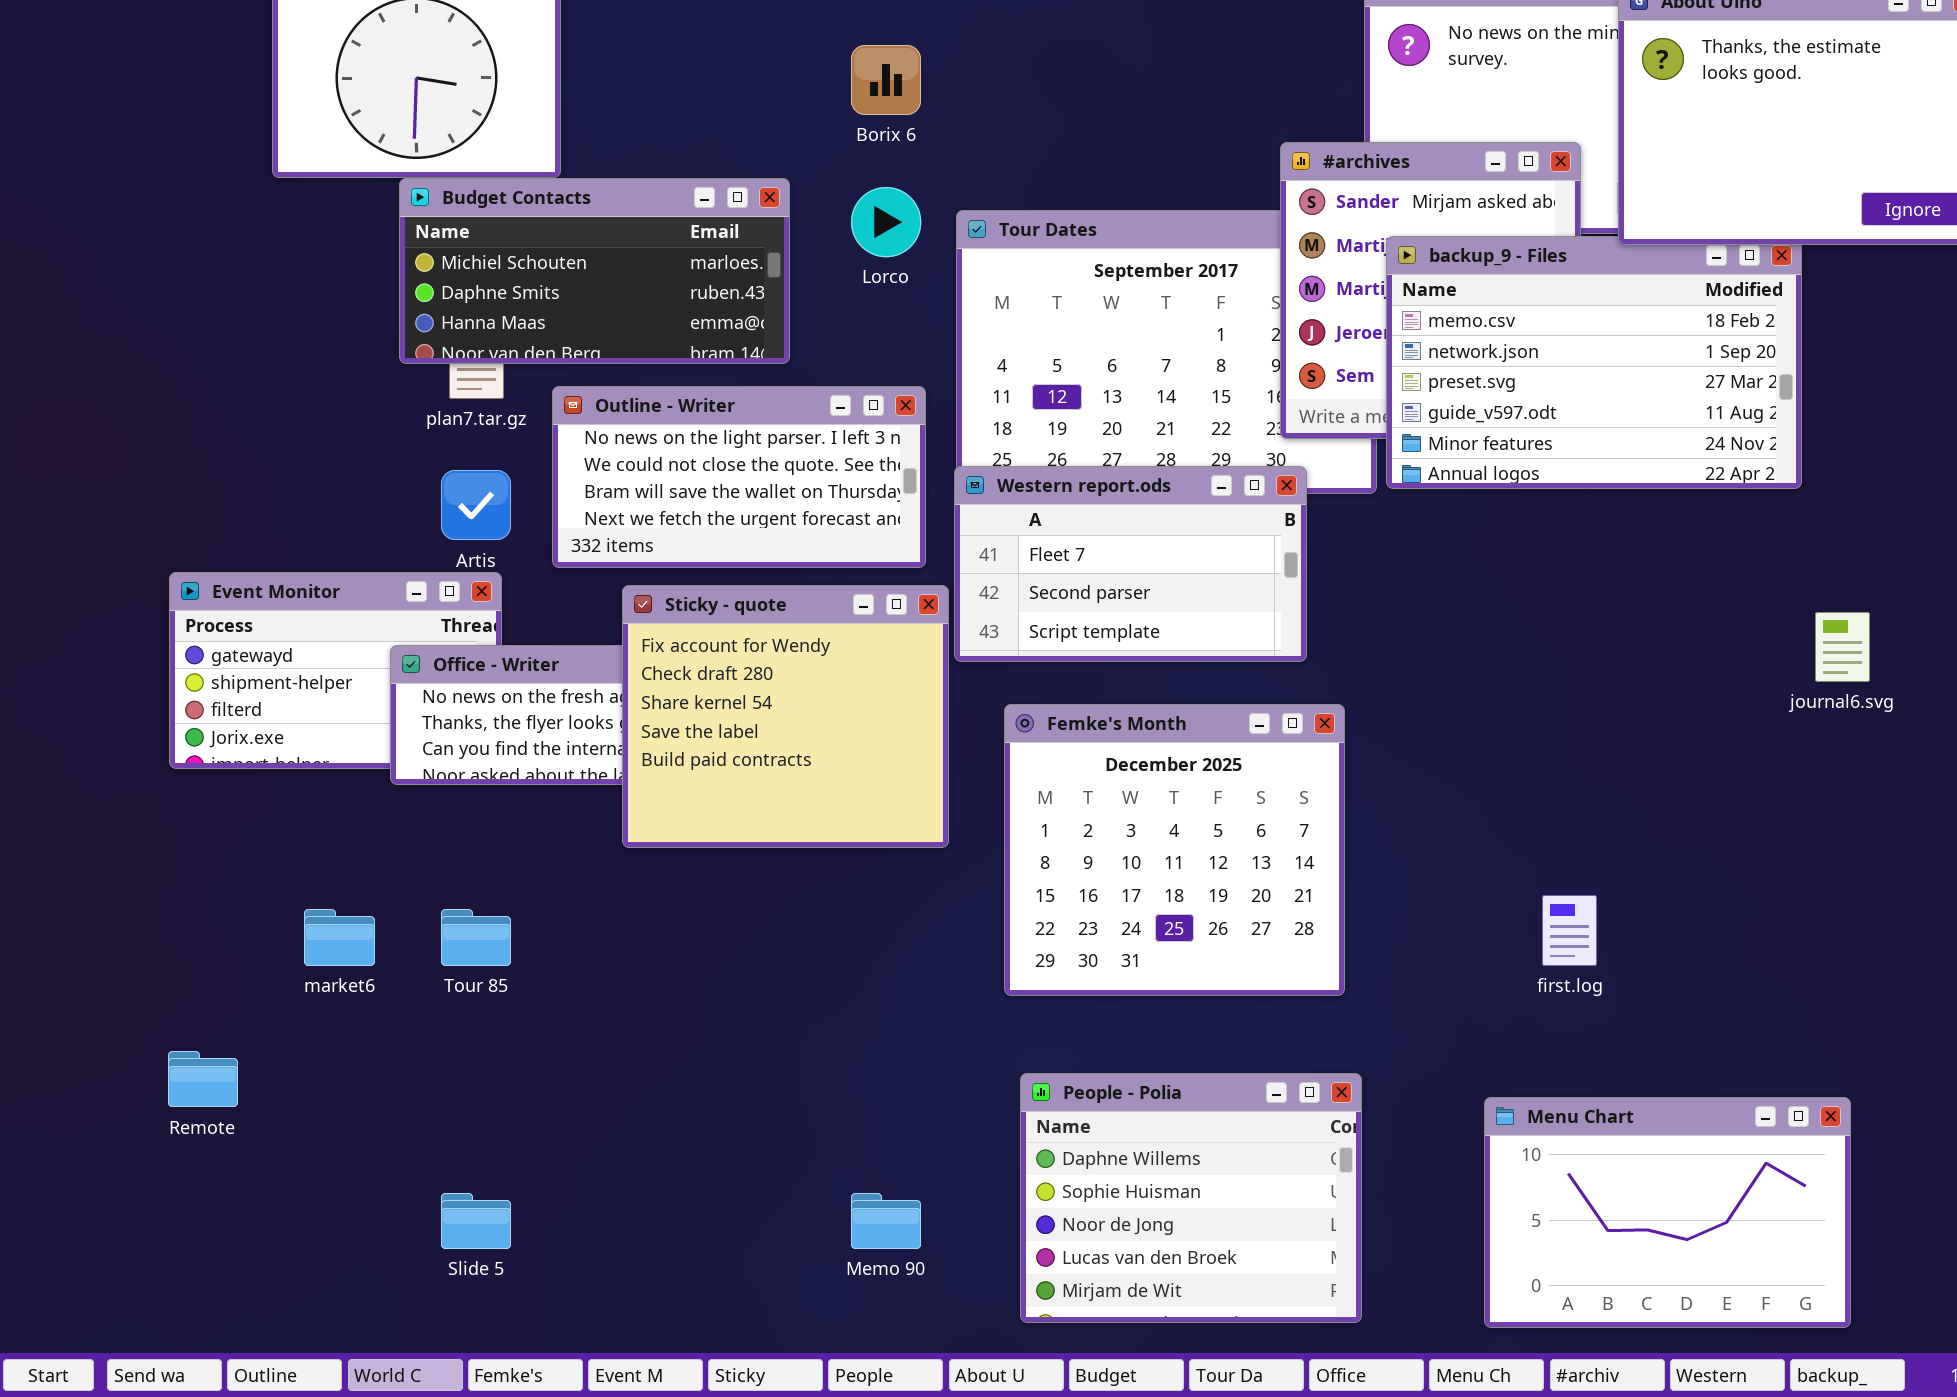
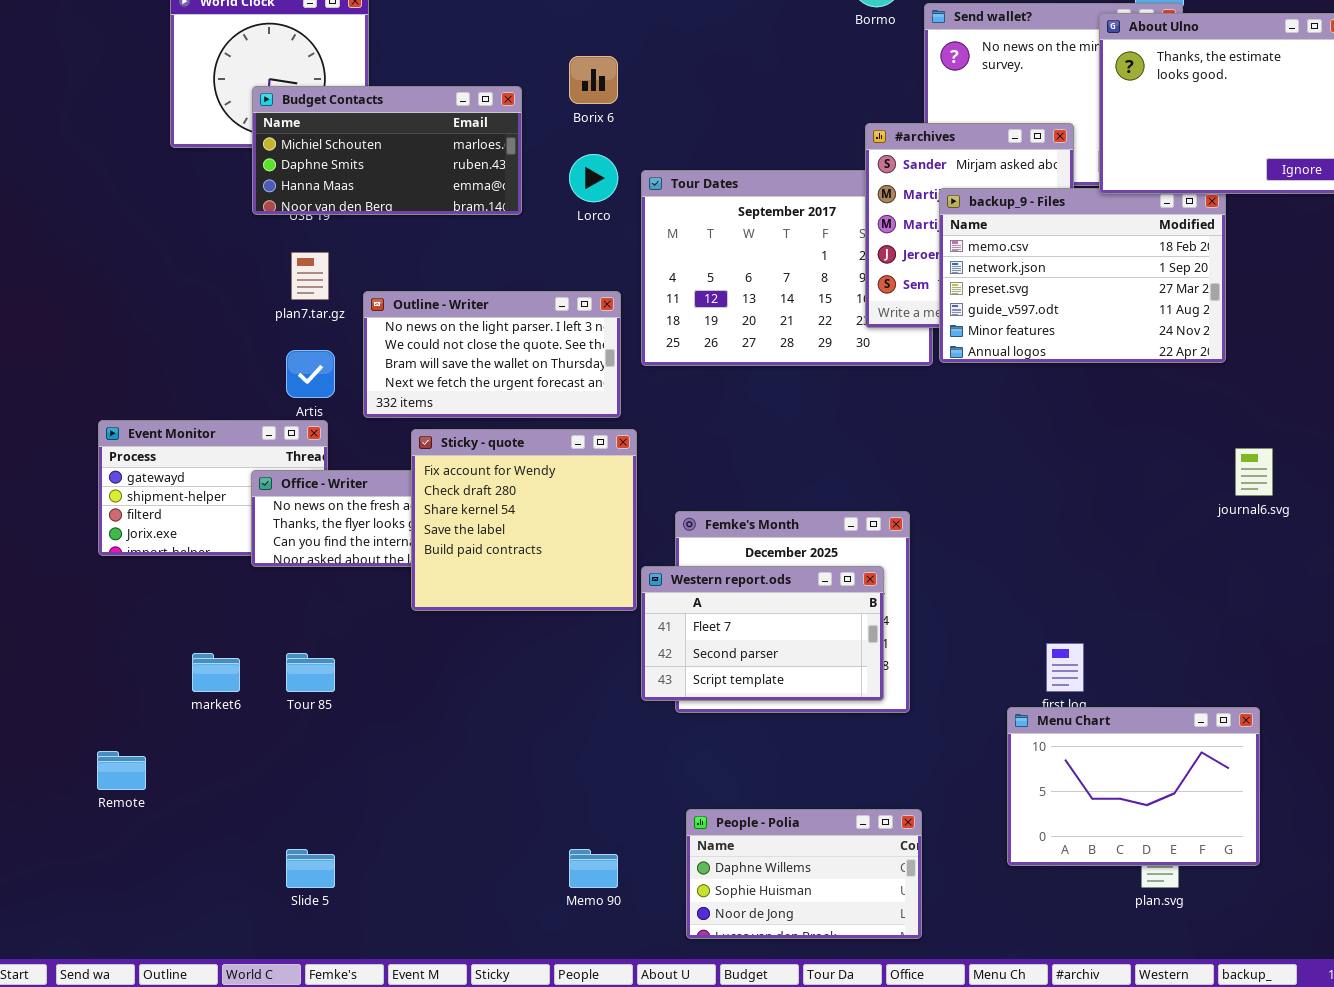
Budget Contacts: [399,178,790,364] -> [252,86,522,215], moved
Western report.ods: [954,466,1307,662] -> [641,566,884,701], moved
People - Polia: [1020,1073,1362,1323] -> [686,809,922,939], resized
Menu Chart: [1484,1097,1851,1328] -> [1007,707,1260,866], moved

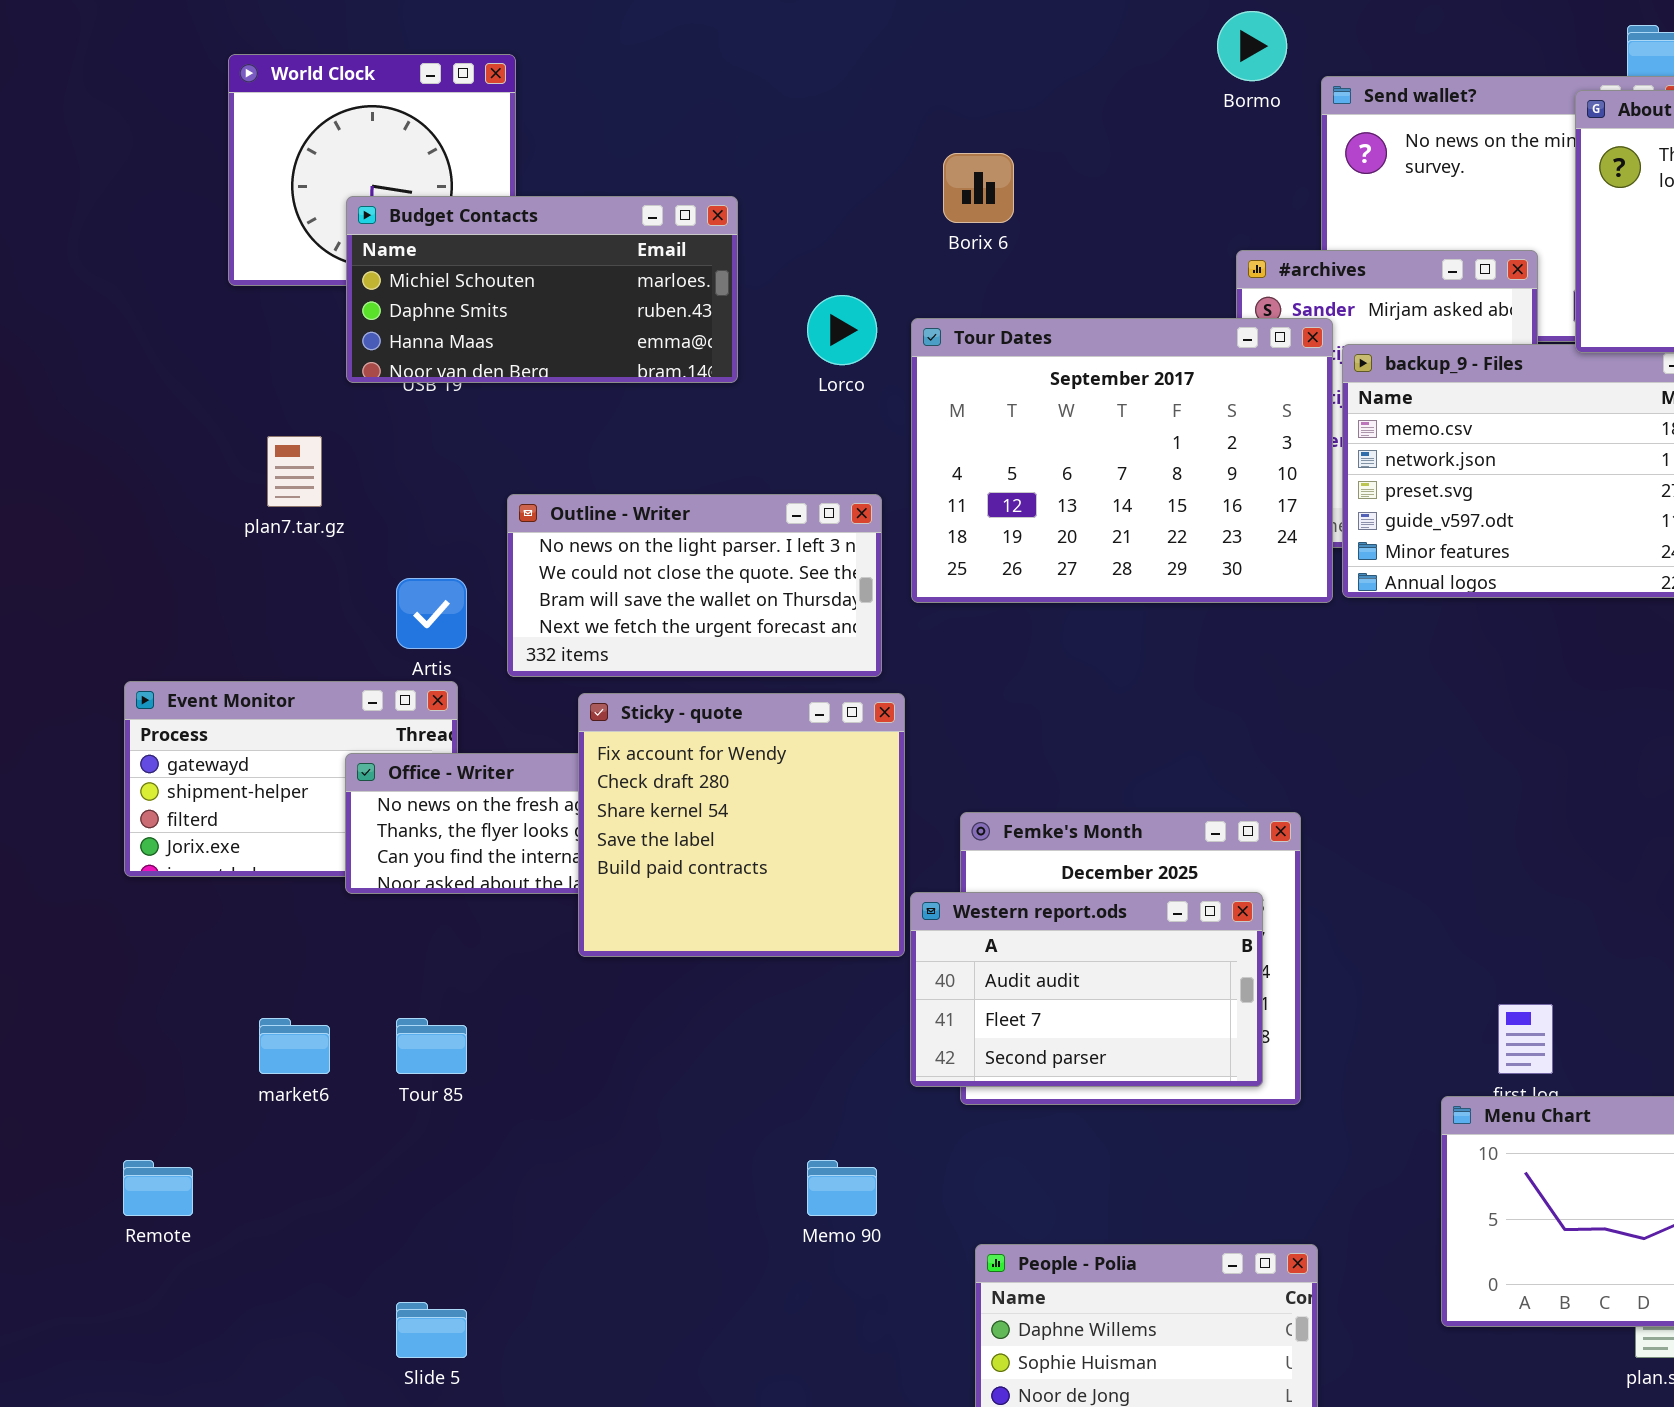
Borix 6: [569,56,618,104] -> [943,153,1014,223], moved
Tour Dates: [641,170,933,366] -> [911,318,1333,603], raised
plan7.tar.gz: [291,252,329,300] -> [267,436,322,507], moved
Western report.ods: [641,566,884,701] -> [910,892,1263,1087], scrolled up 1 row
Memo 90: [569,849,618,888] -> [807,1160,877,1216], moved

